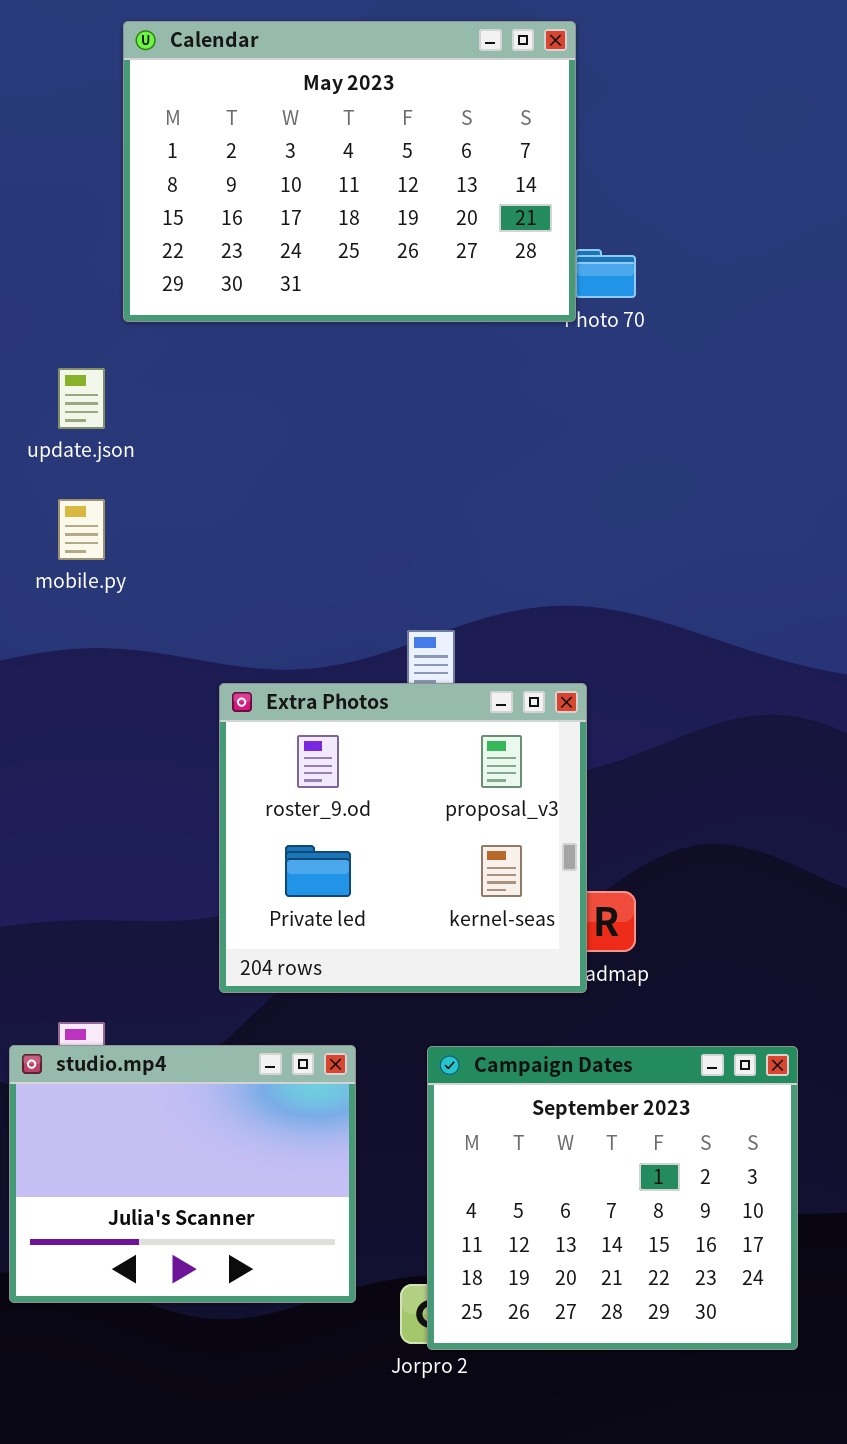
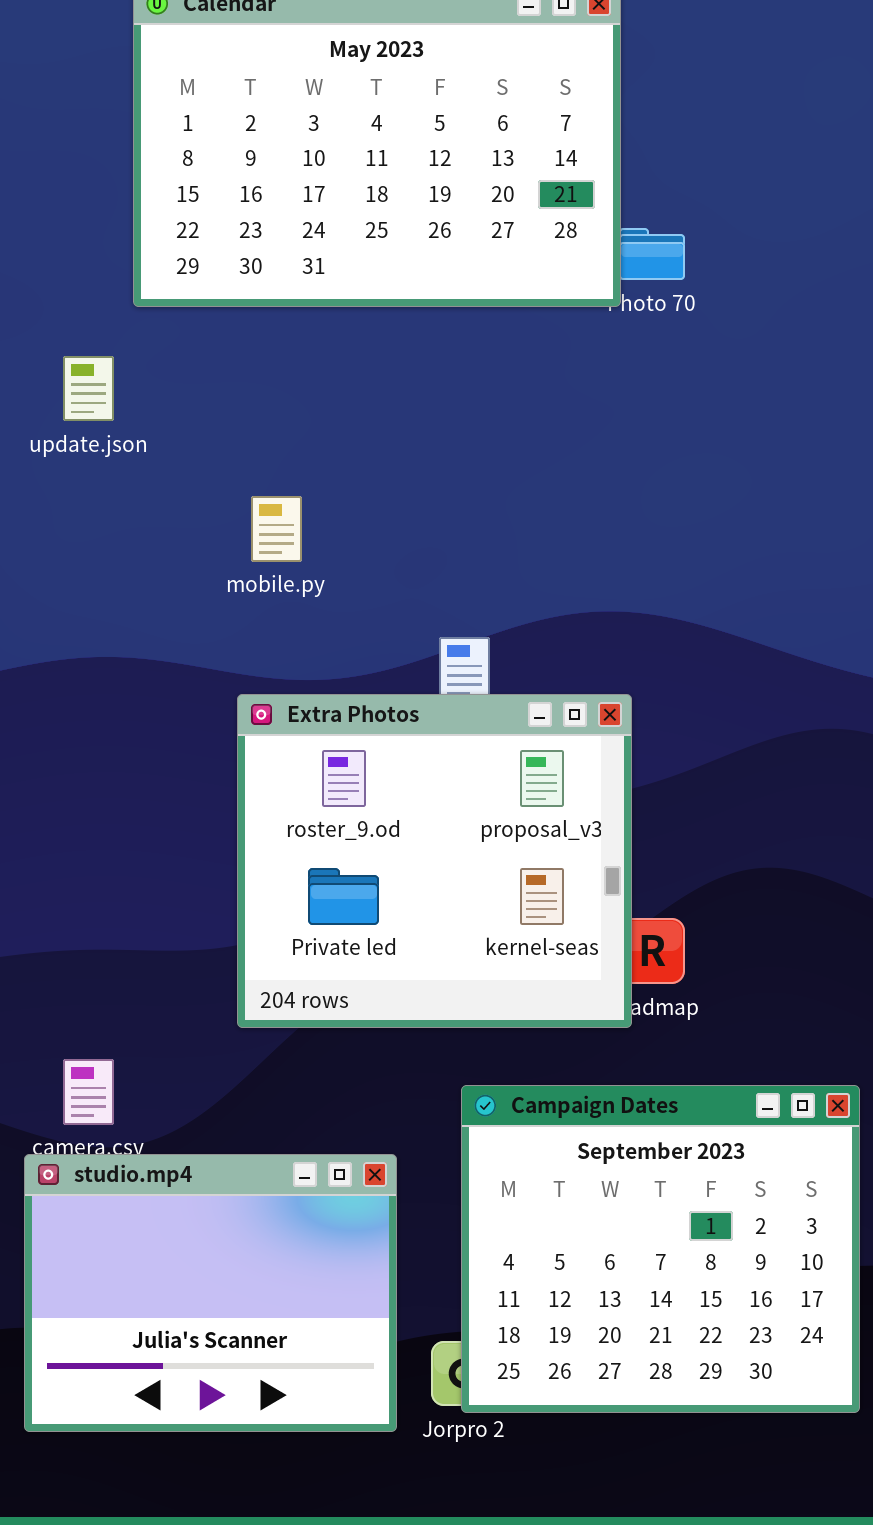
mobile.py: [58,499,105,560] -> [251,496,302,562], moved
studio.mp4: [9,1045,356,1303] -> [24,1154,397,1432], moved

